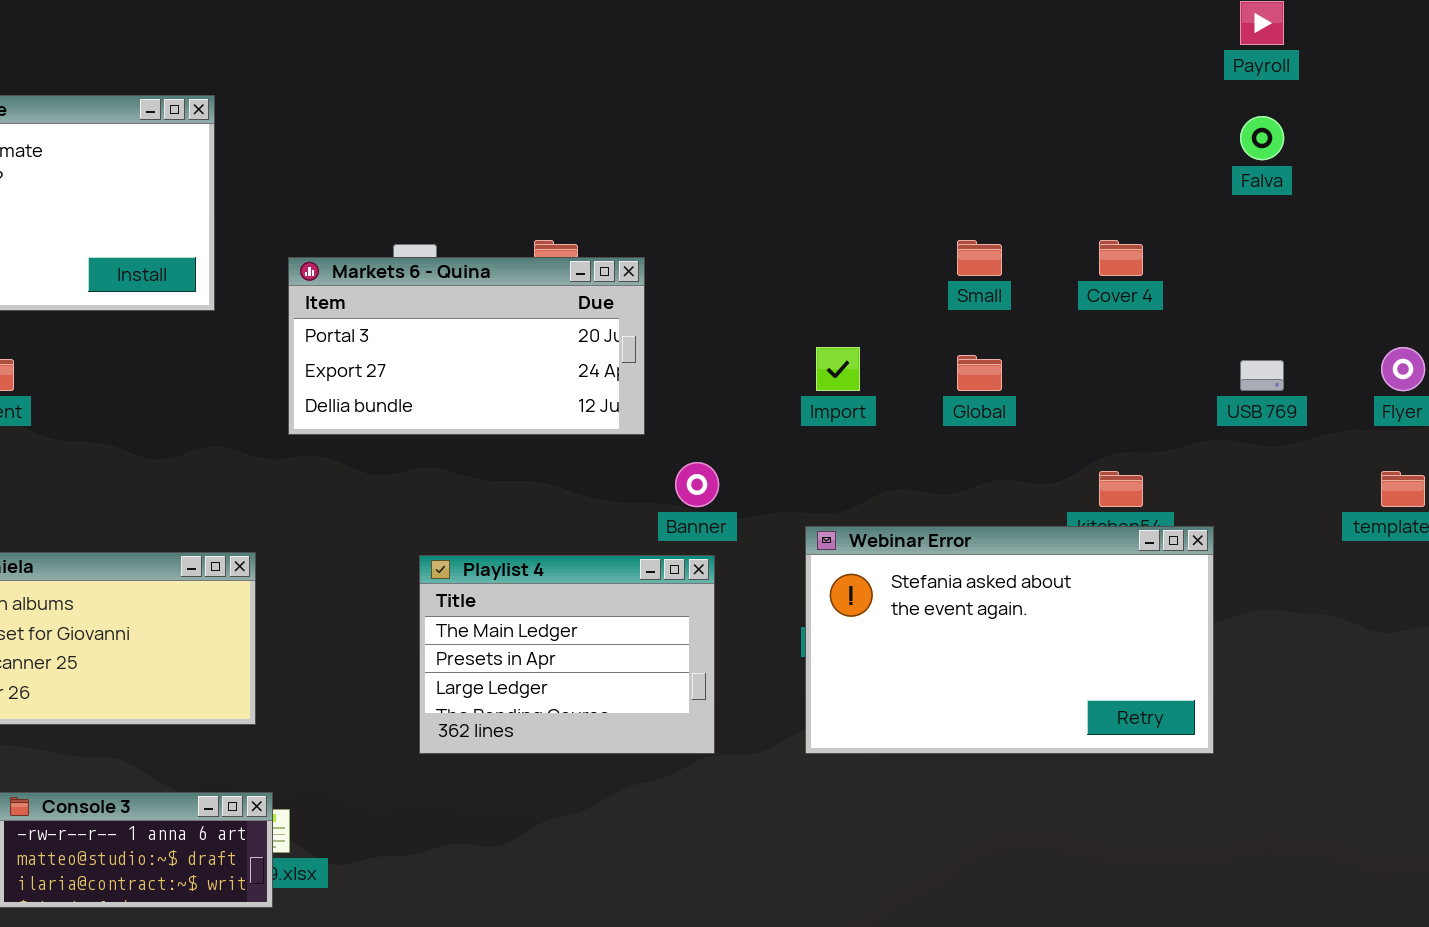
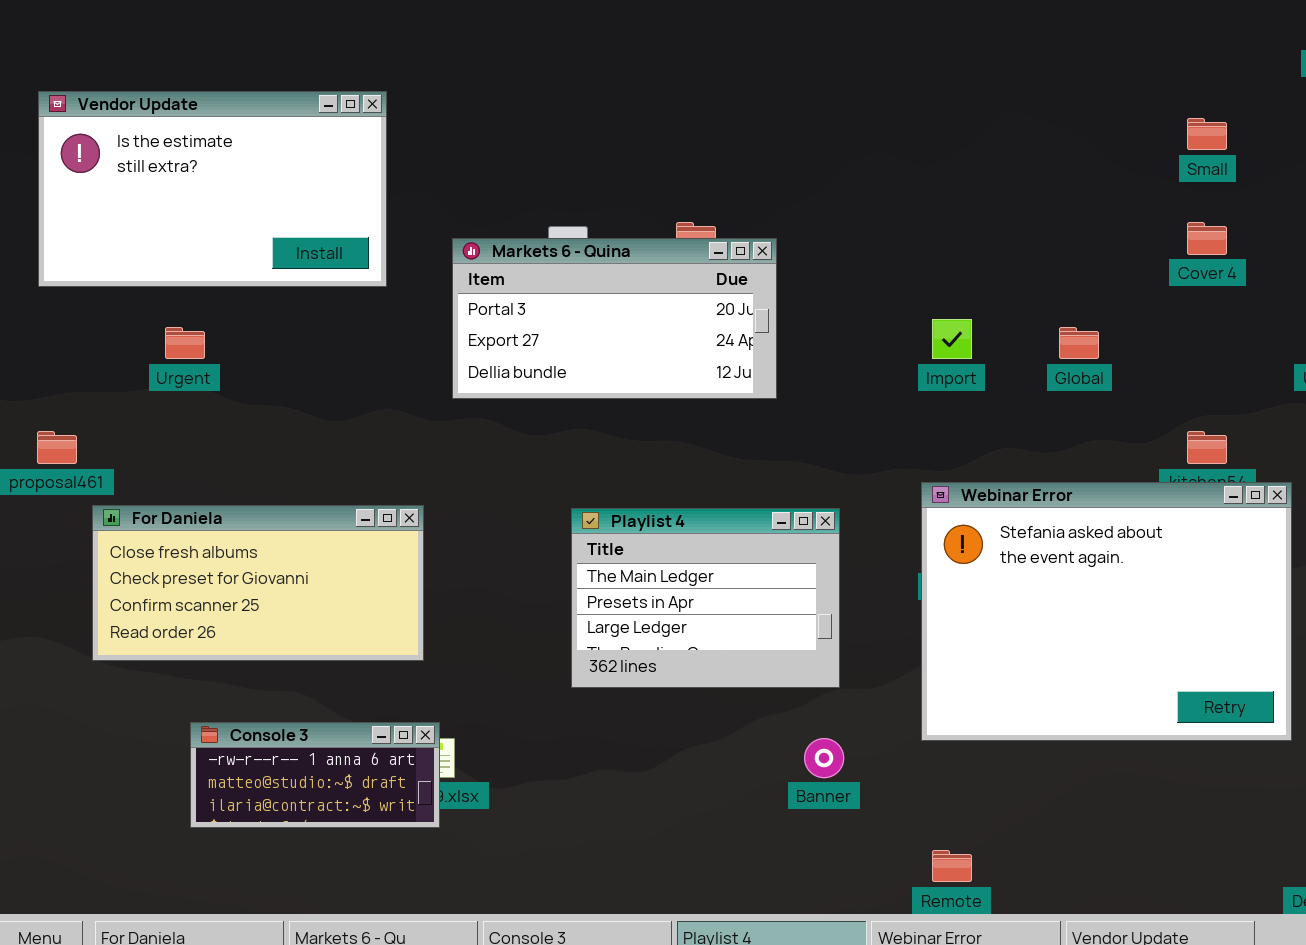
Small: [957,240,1002,276] -> [1187,118,1227,150], moved
Banner: [675,462,719,507] -> [804,738,844,778], moved
Webinar Error: [805,526,1214,754] -> [921,482,1292,741], resized

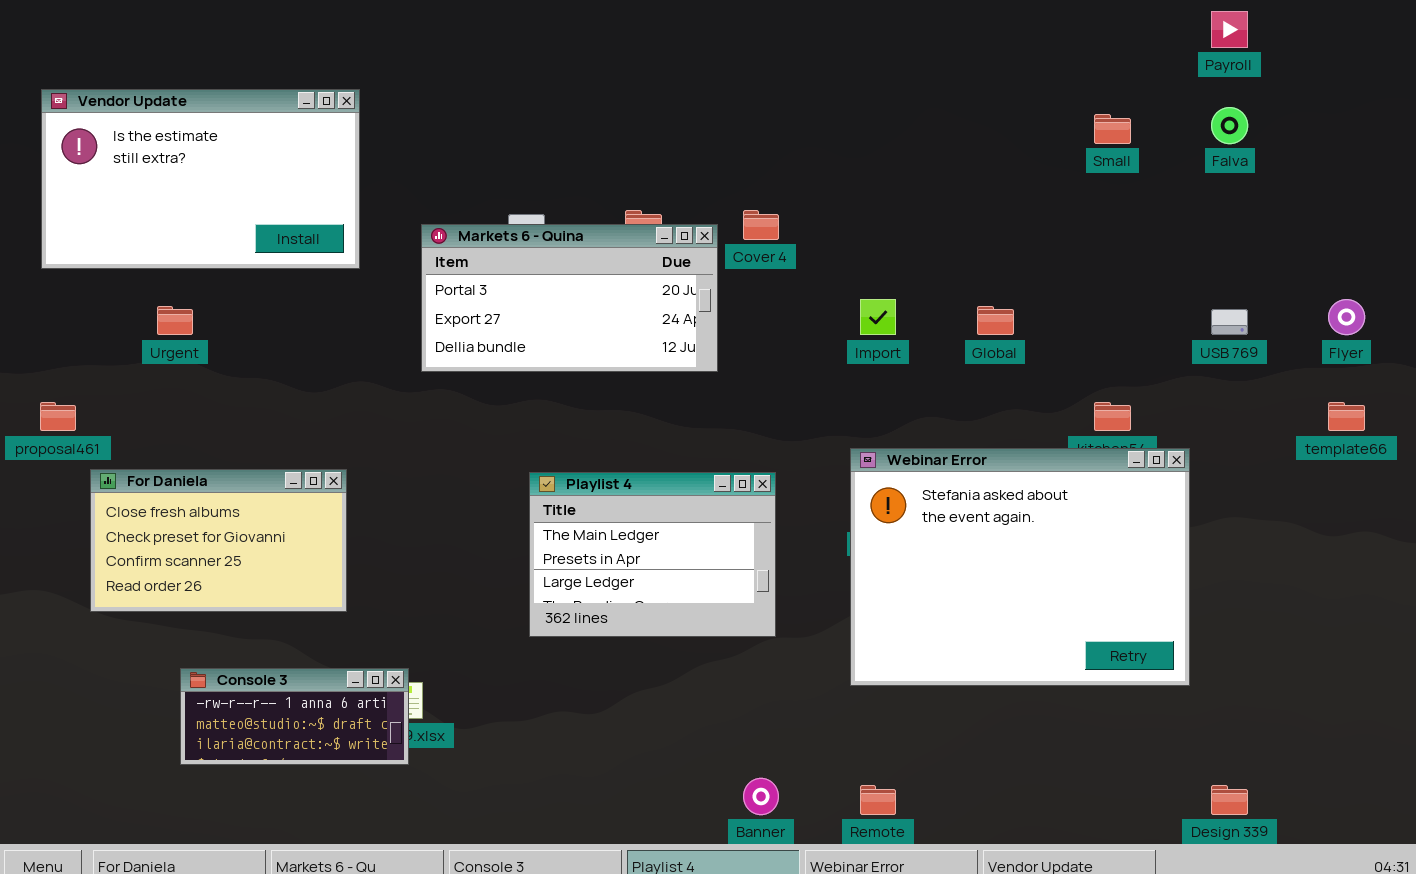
Cover 4: [1187,222,1227,255] -> [743,210,779,240], moved
For Daniela: [92,505,424,661] -> [90,469,347,612], resized
Banner: [804,738,844,778] -> [743,778,779,815], moved

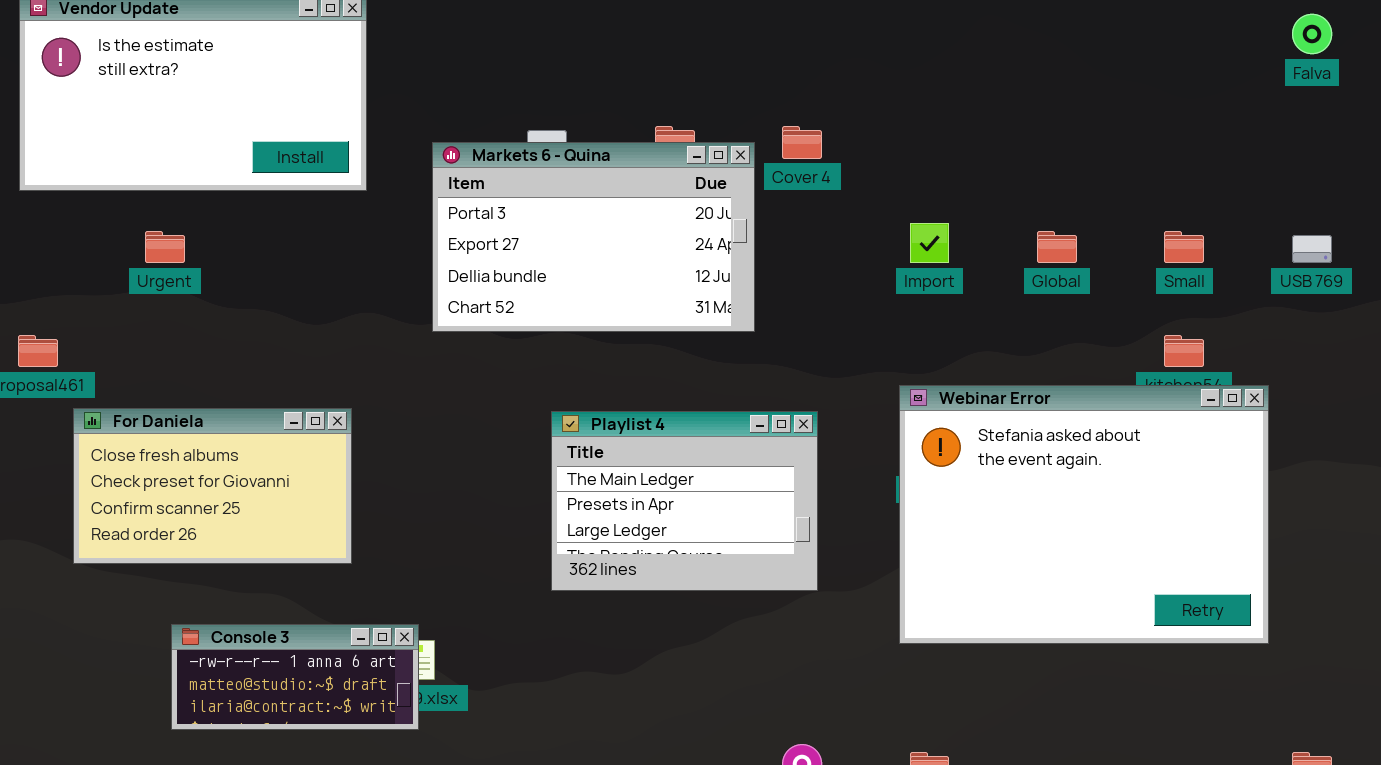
Small: [1094,114,1131,144] -> [1164,231,1204,263], moved
Markets 6 - Quina: [421,224,718,372] -> [432,142,755,332], resized

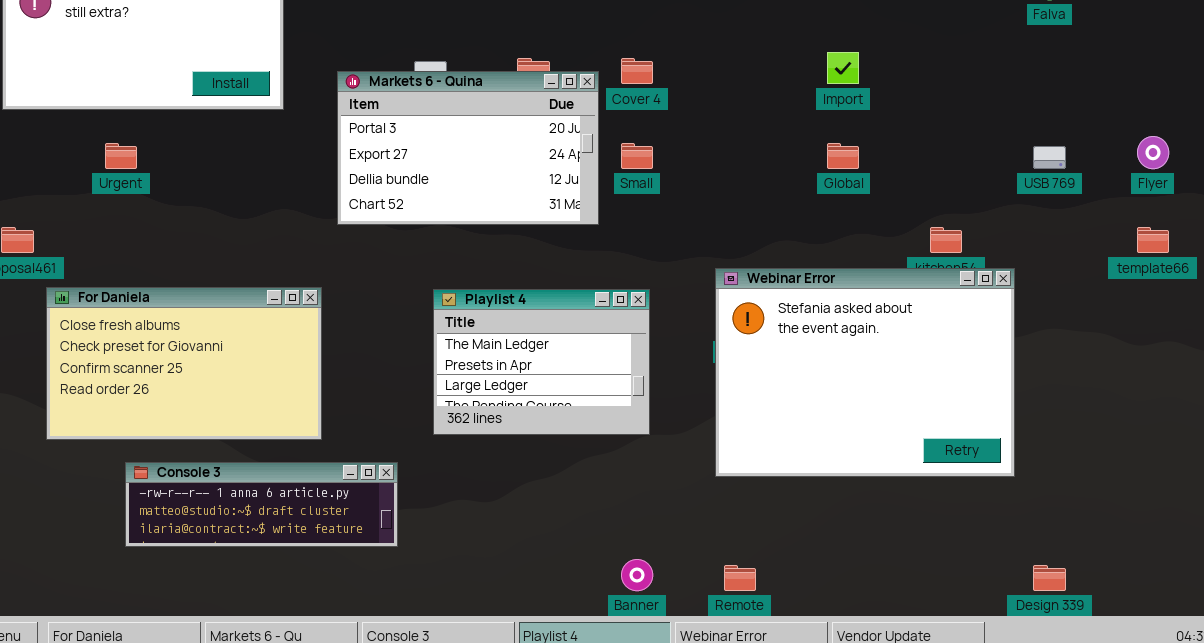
Import: [910,223,949,263] -> [827,52,859,84], moved
Small: [1164,231,1204,263] -> [621,143,653,169], moved
For Daniela: [73,408,352,564] -> [46,287,322,440], resized
Console 3: [171,624,419,730] -> [125,462,398,547], resized

